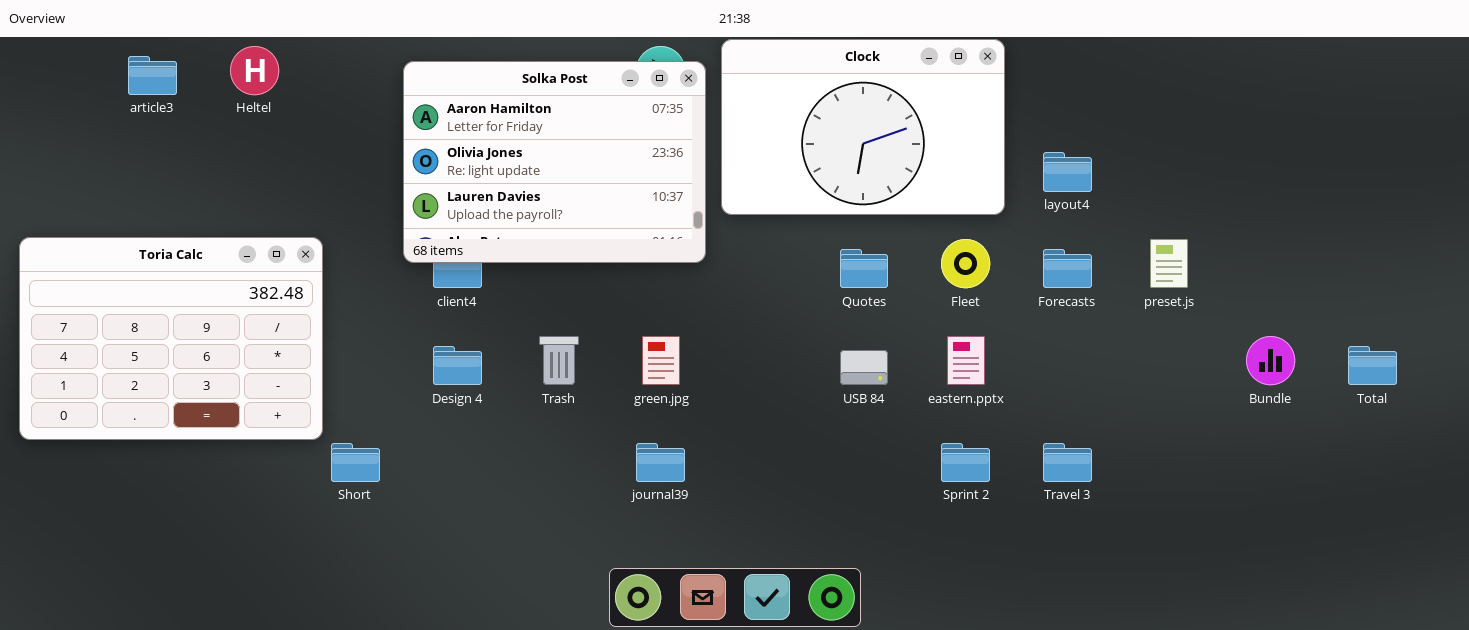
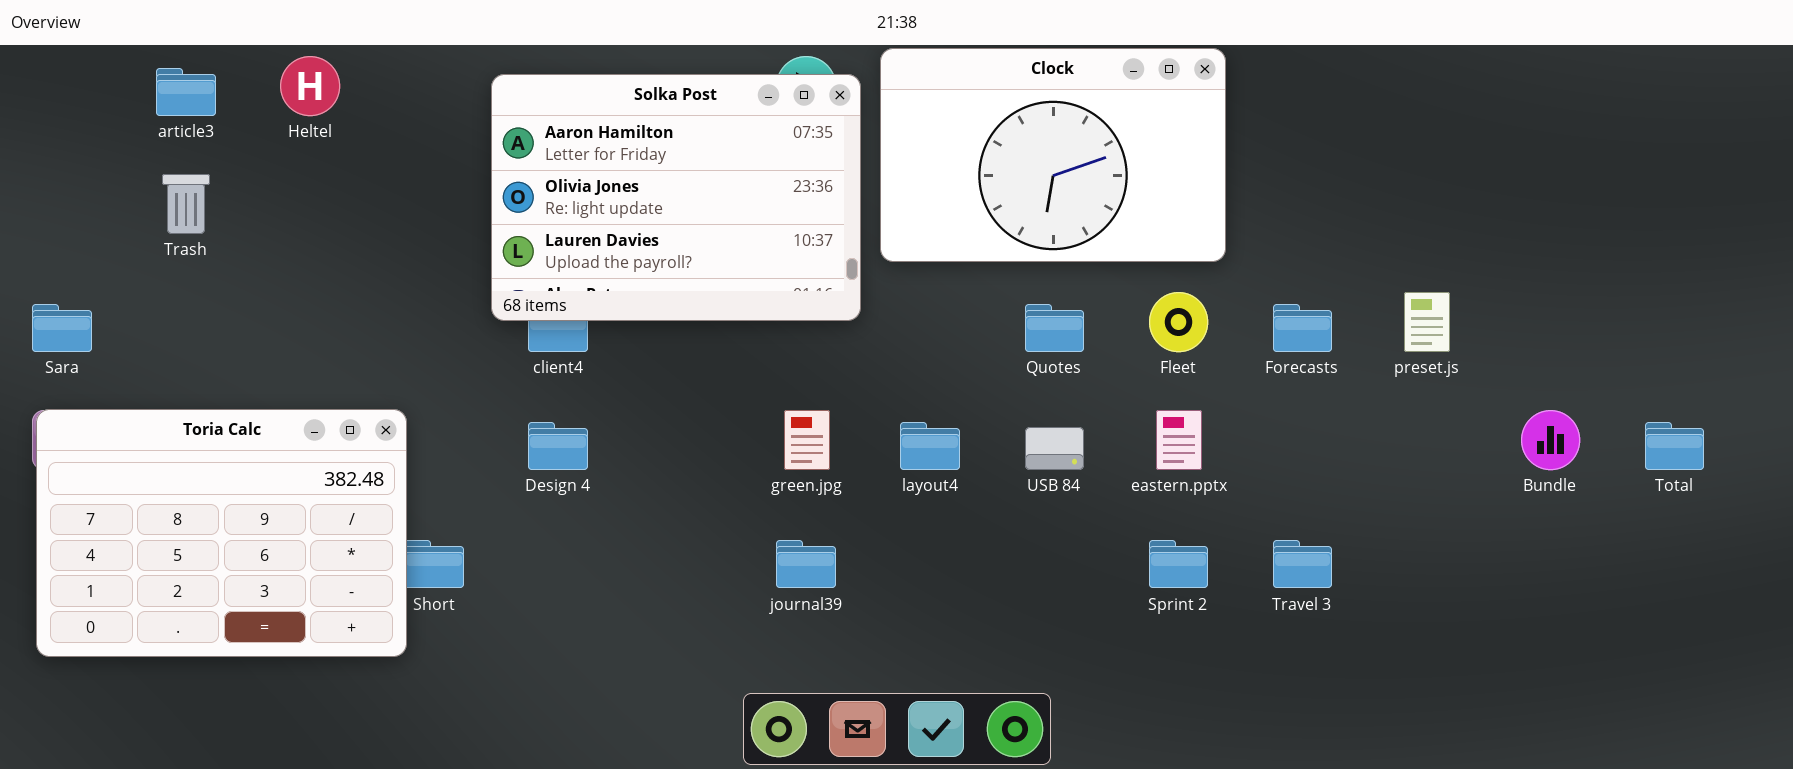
layout4: [1043,152,1092,192] -> [900,422,960,470], moved
Toria Calc: [19,237,323,440] -> [36,409,407,657], moved
Trash: [539,336,579,385] -> [162,174,210,234], moved

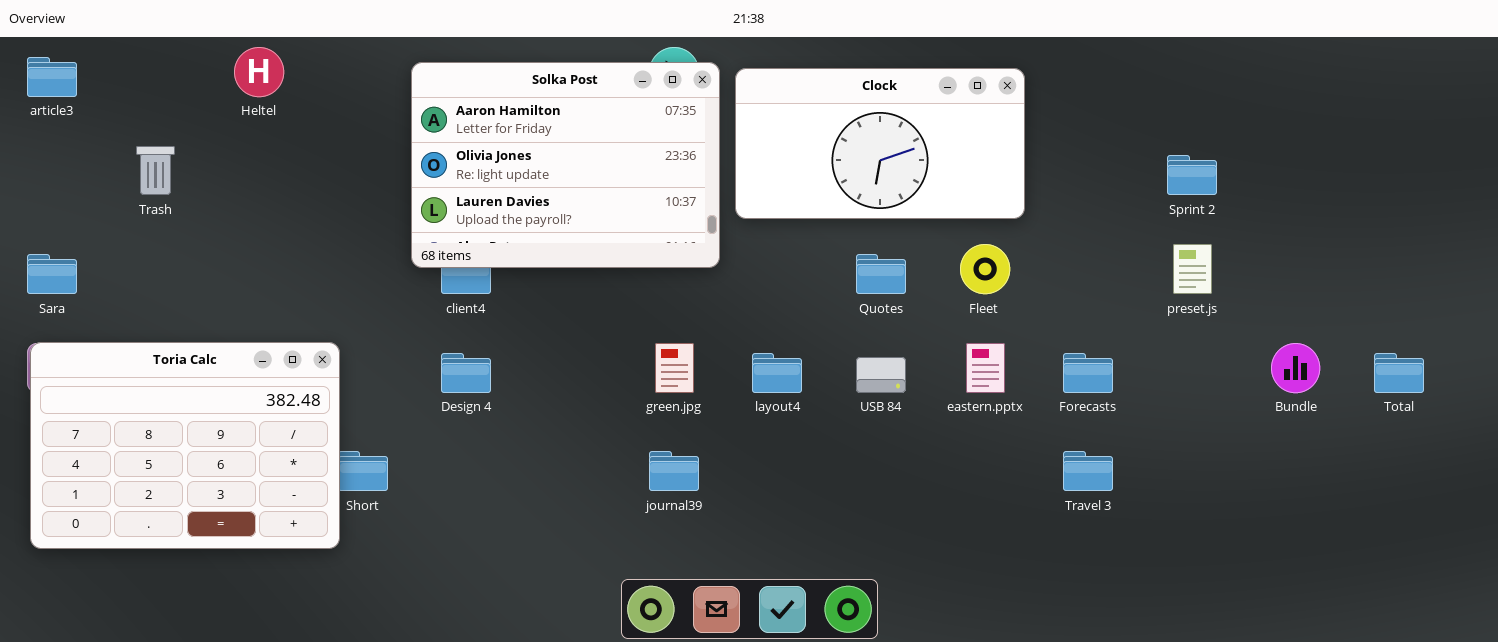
Clock: [880,48,1226,262] -> [735,68,1025,219], resized
article3: [156,68,216,116] -> [27,57,77,97], moved
Forecasts: [1273,304,1332,352] -> [1063,353,1113,393], moved
Sprint 2: [1149,540,1208,588] -> [1167,155,1217,195], moved

